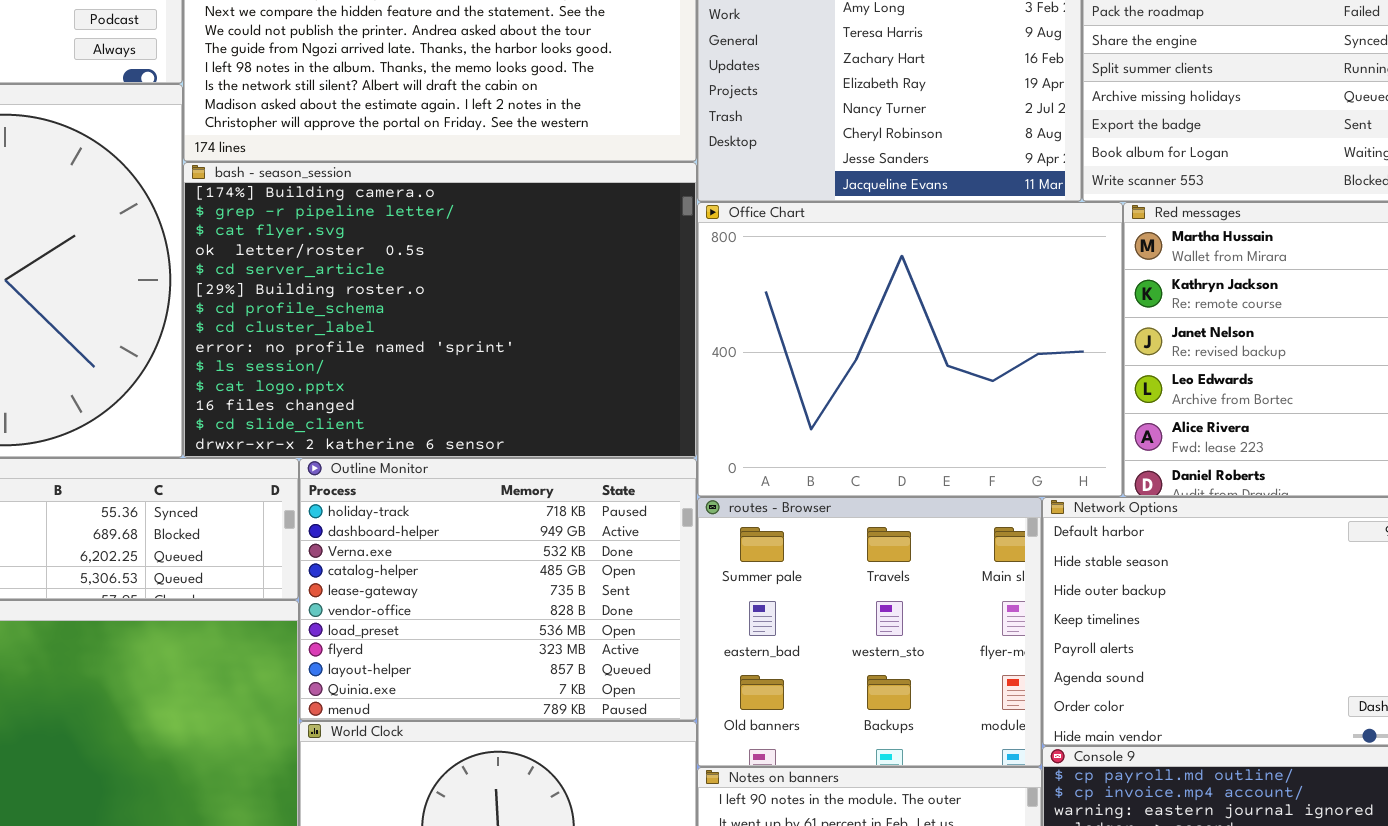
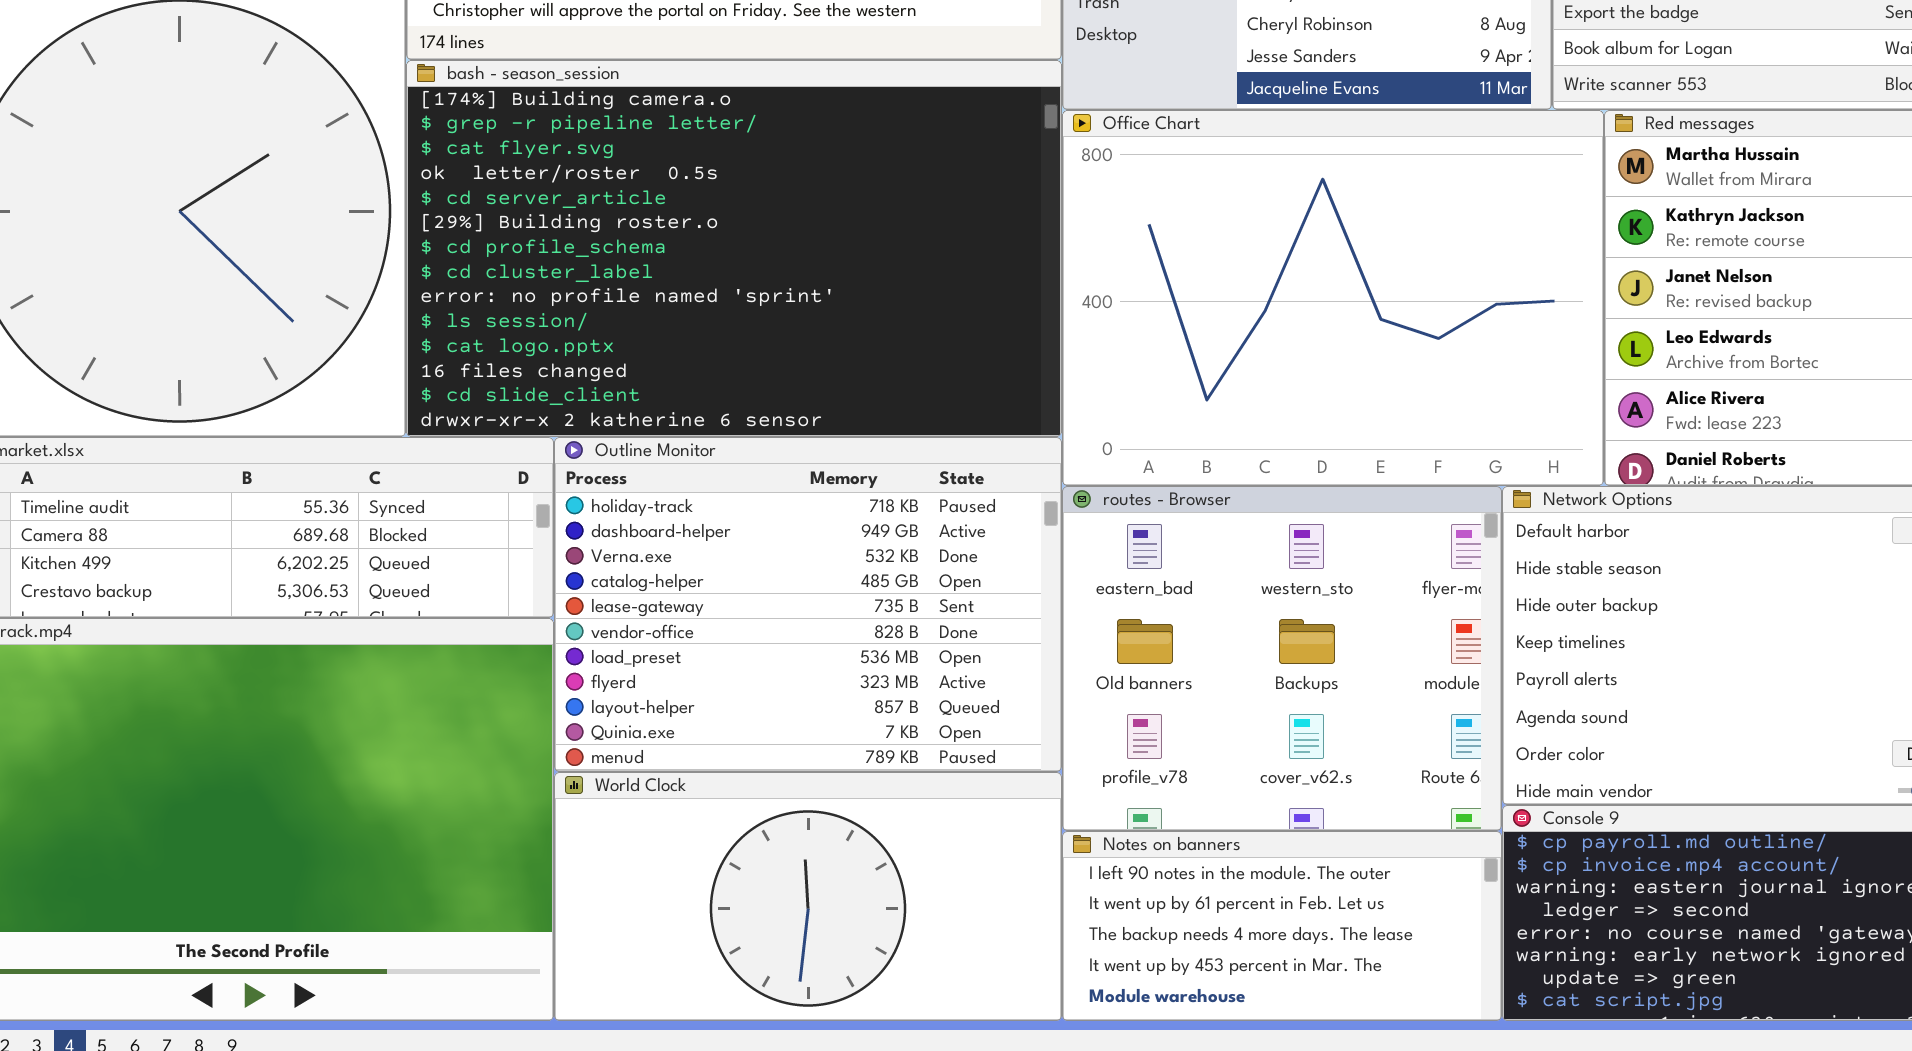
routes - Browser: [697,497,1042,767] -> [1062,486,1502,831], scrolled down 1 row

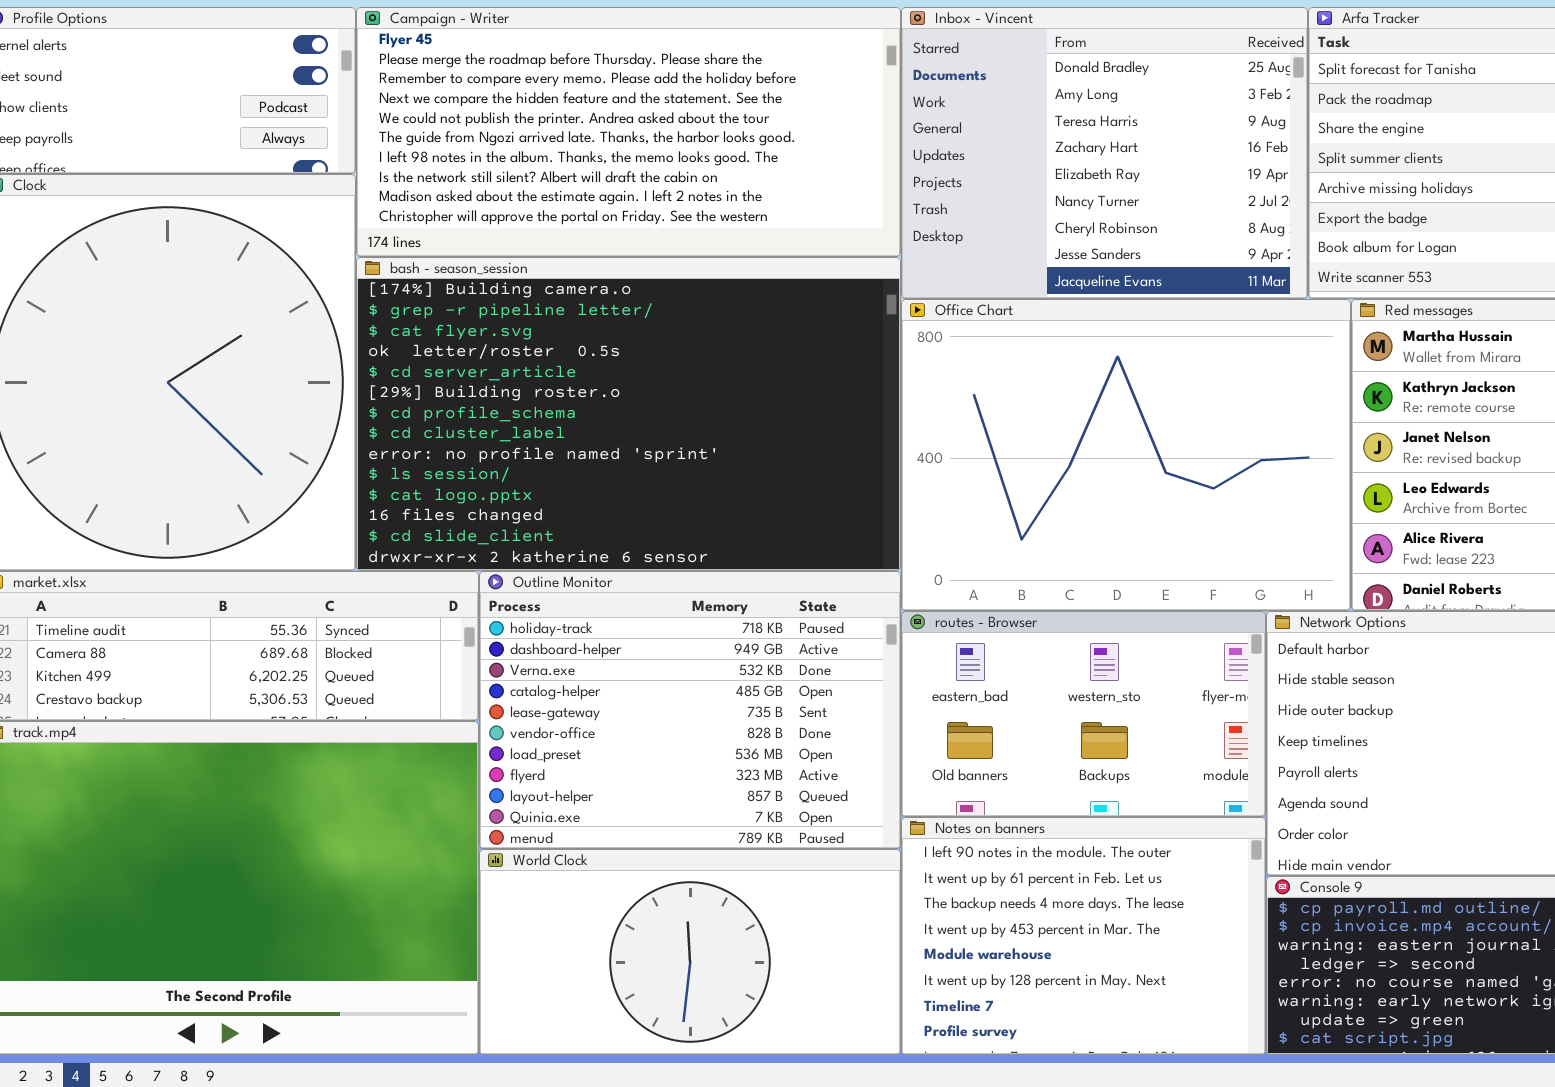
routes - Browser: [1062,486,1502,831] -> [901,611,1266,817], resized
Notes on banners: [1062,831,1502,1021] -> [901,817,1266,1055], resized

